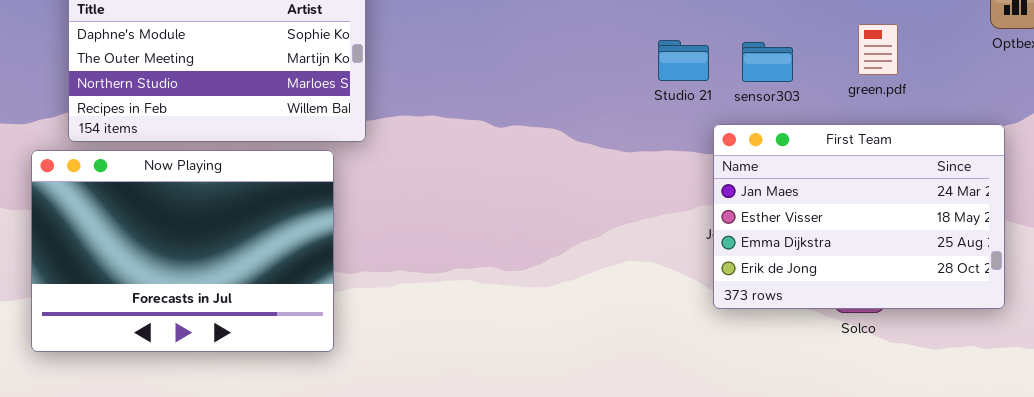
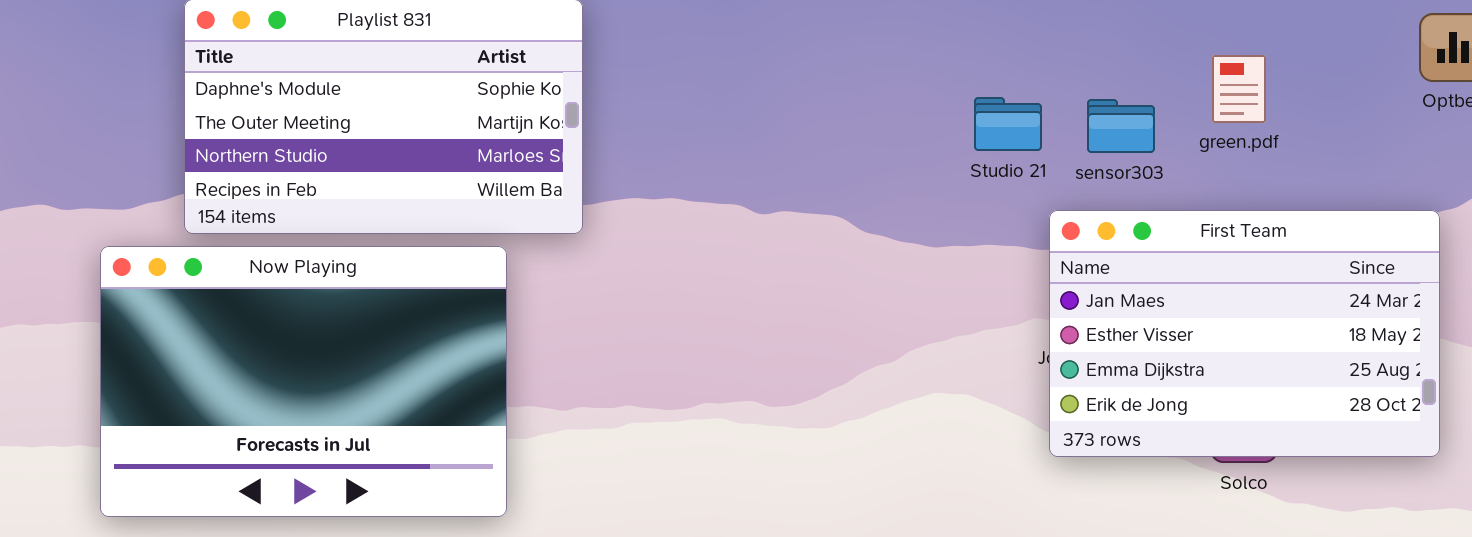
green.pdf: [858,24,898,75] -> [1212,55,1266,123], moved
Now Playing: [31,150,334,352] -> [100,246,507,517], moved

